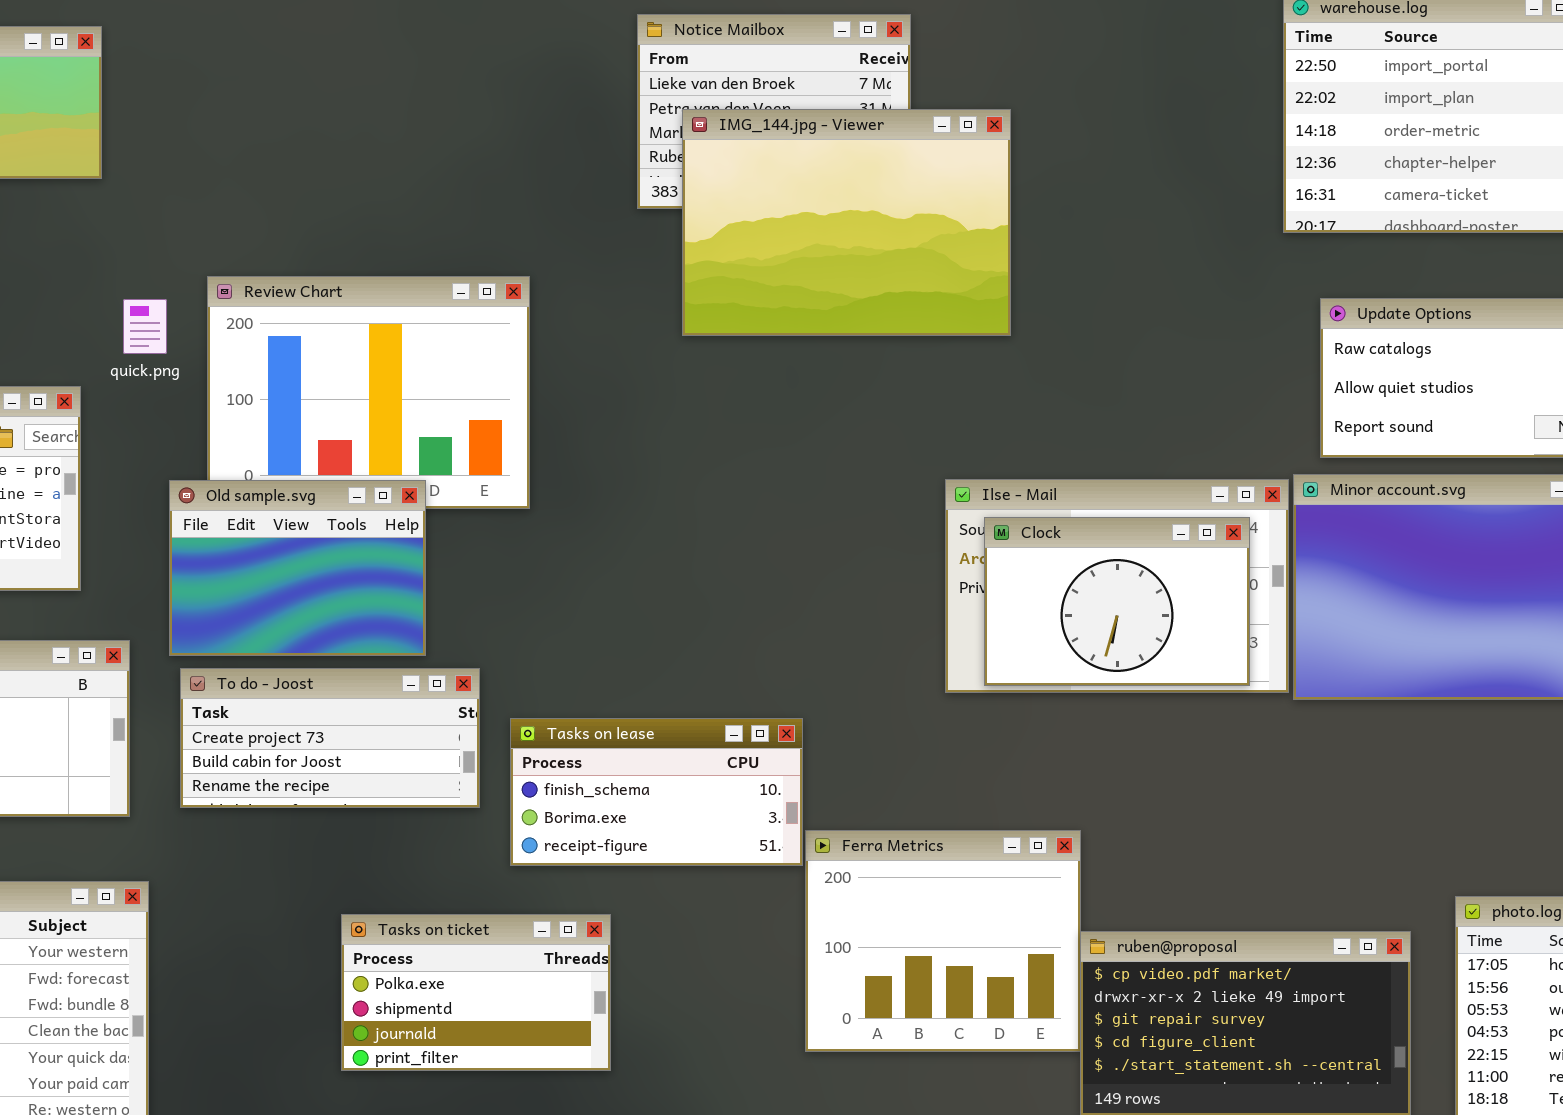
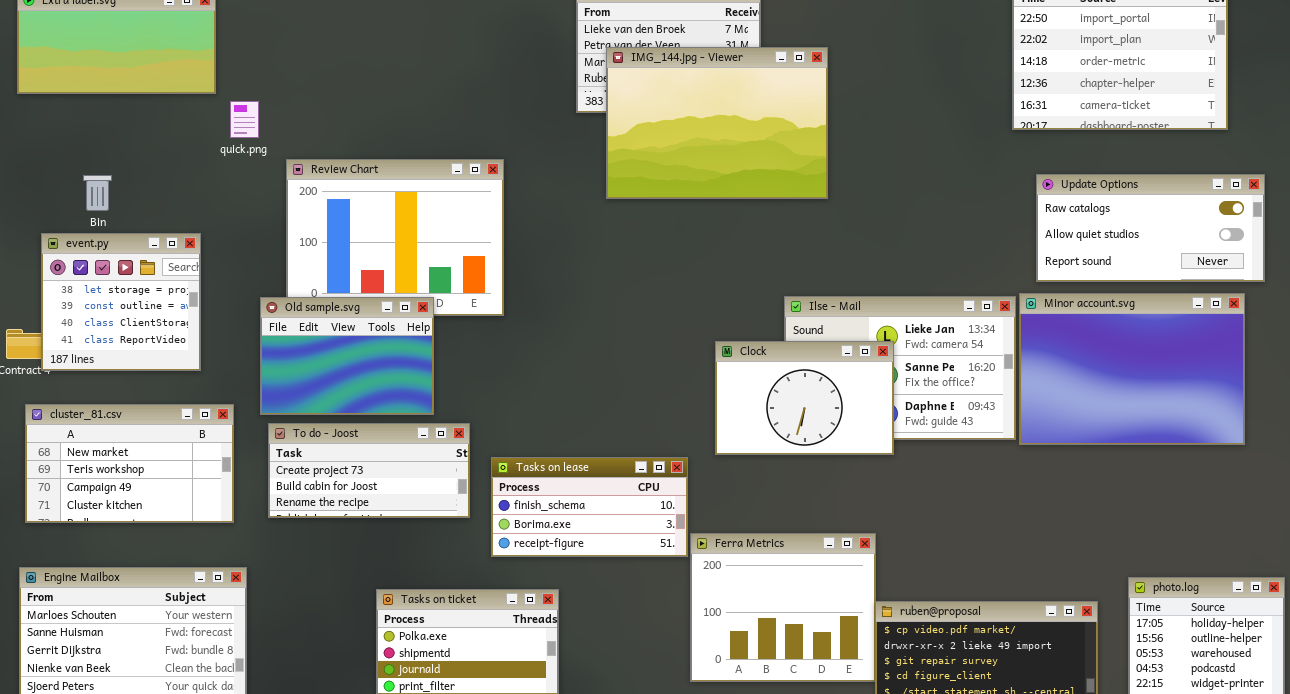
quick.png: [123,299,167,354] -> [230,101,259,138], moved
Clock: [984,517,1250,686] -> [715,341,894,455], moved

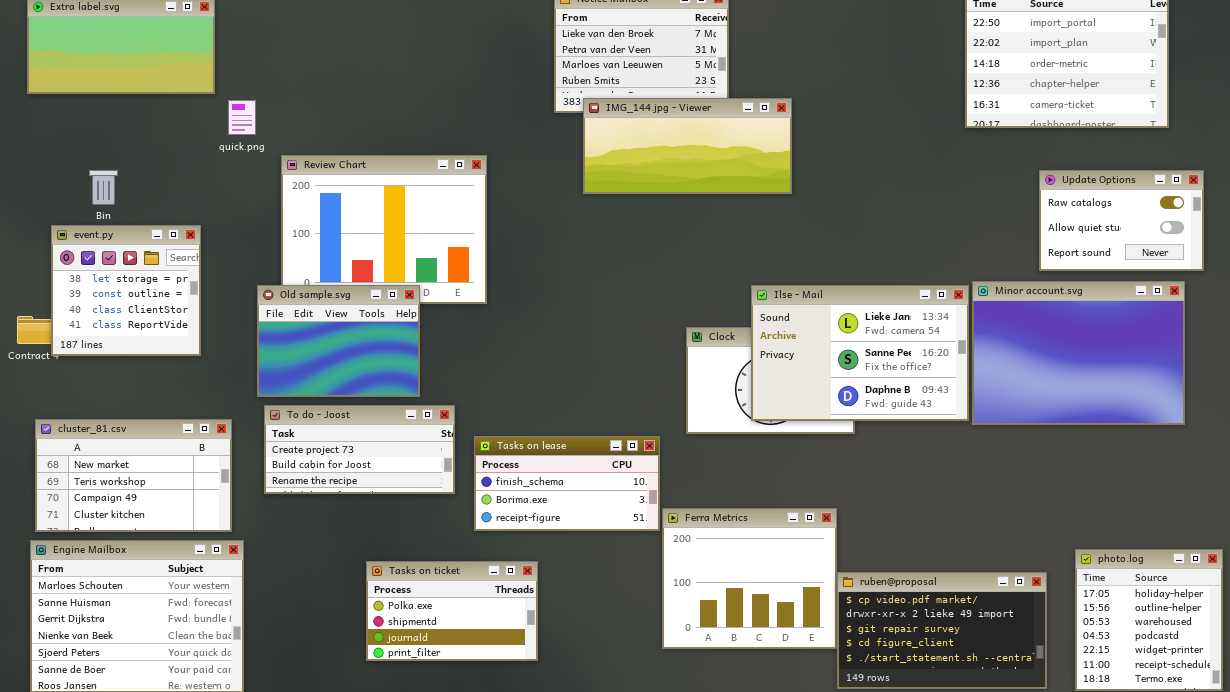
IMG_144.jpg - Viewer: [606,47,828,199] -> [583,98,792,194], resized
Update Options: [1036,174,1265,282] -> [1039,170,1204,271], resized
Ilse - Mail: [784,296,1016,440] -> [751,285,969,421], raised
cluster_81.csv: [25,404,234,523] -> [35,419,232,532], moved

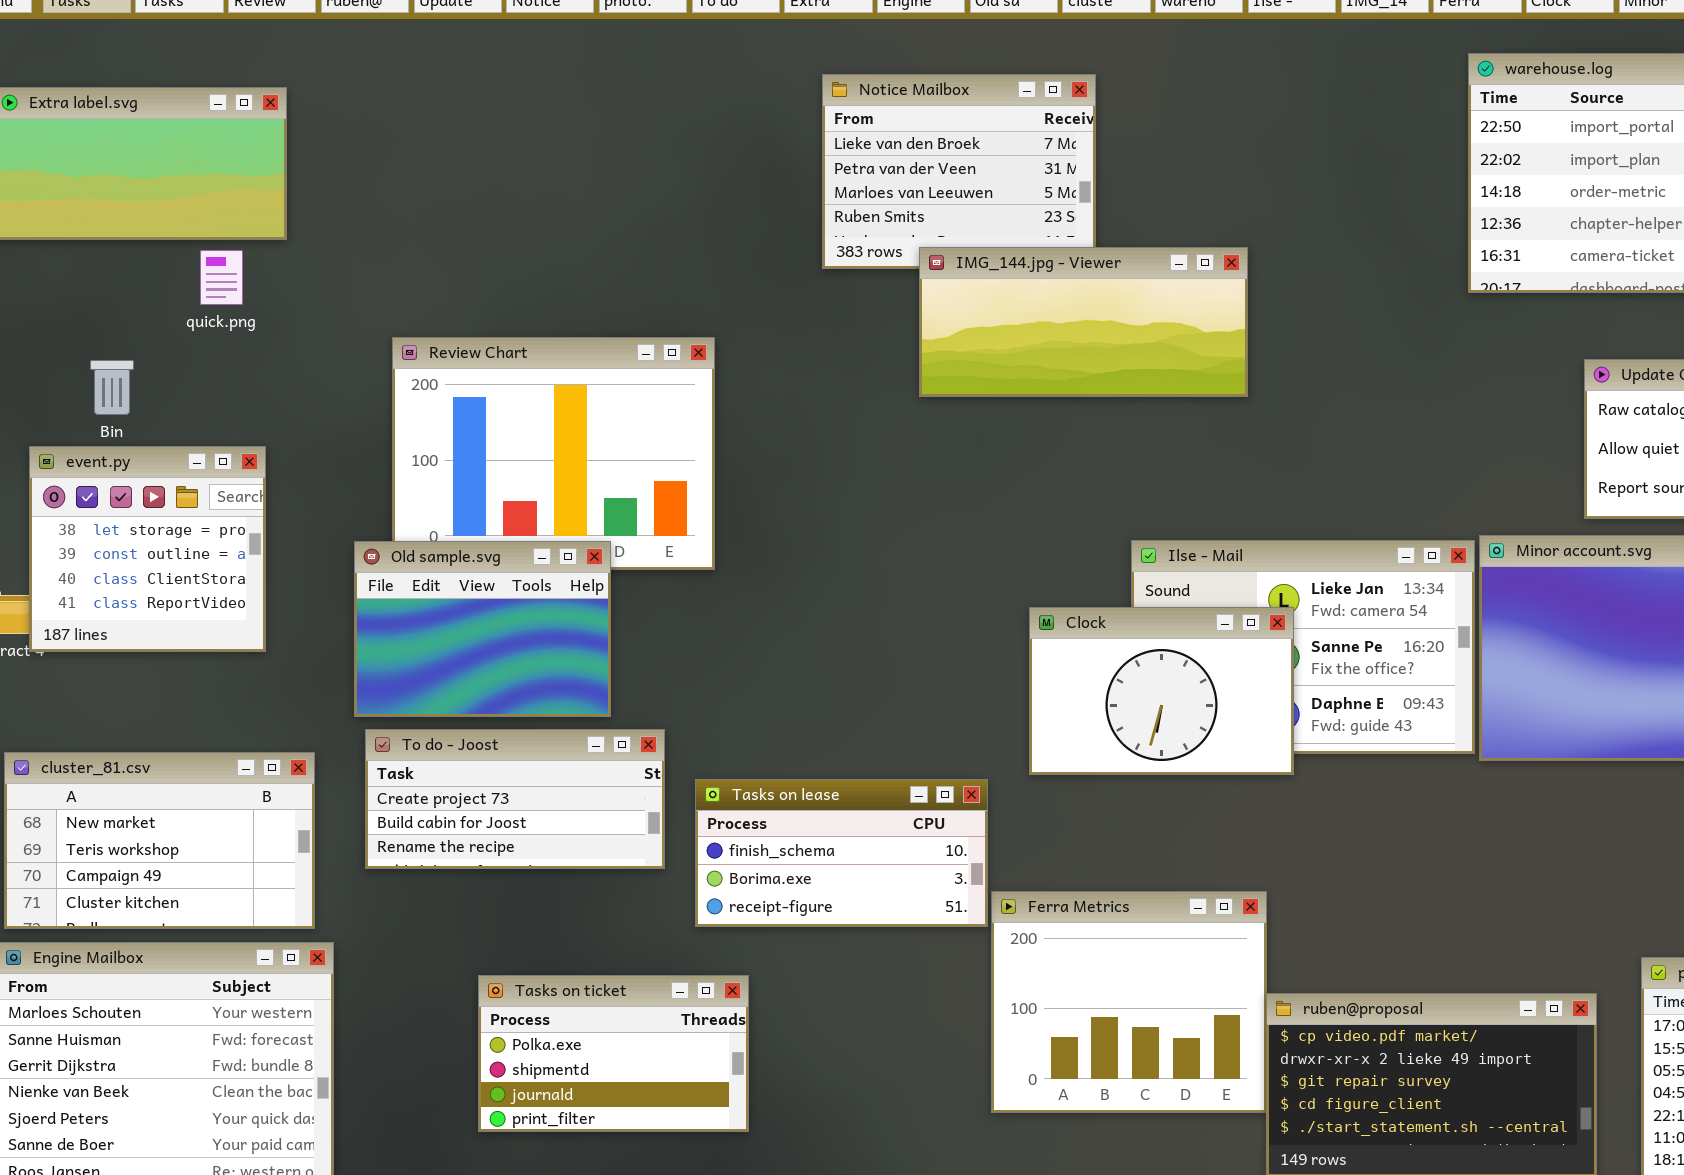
IMG_144.jpg - Viewer: [583,98,792,194] -> [919,247,1248,397], moved
quick.png: [228,100,256,135] -> [200,250,243,305], moved
Clock: [686,327,855,434] -> [1029,607,1294,775], raised
Tasks on ticket: [366,561,538,661] -> [478,975,749,1132], moved

